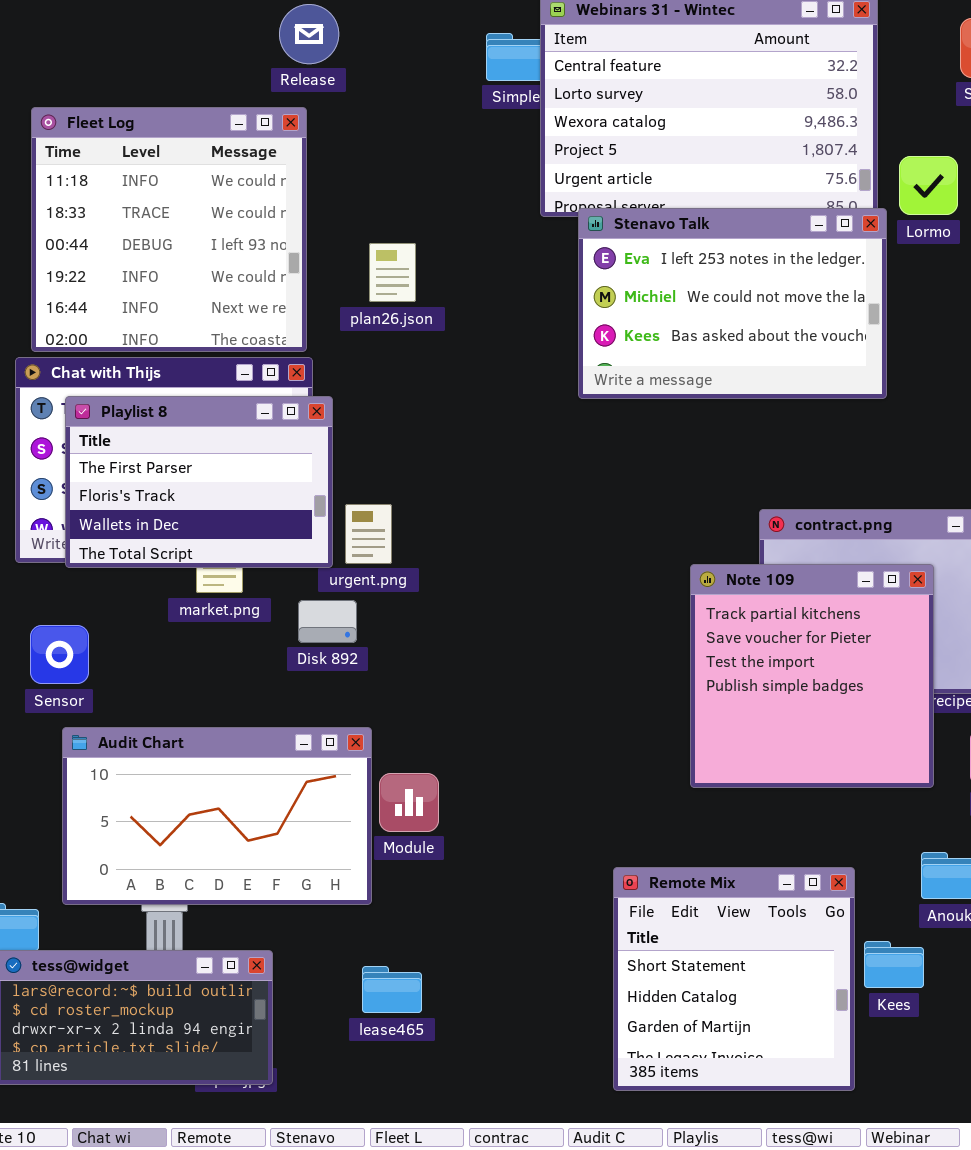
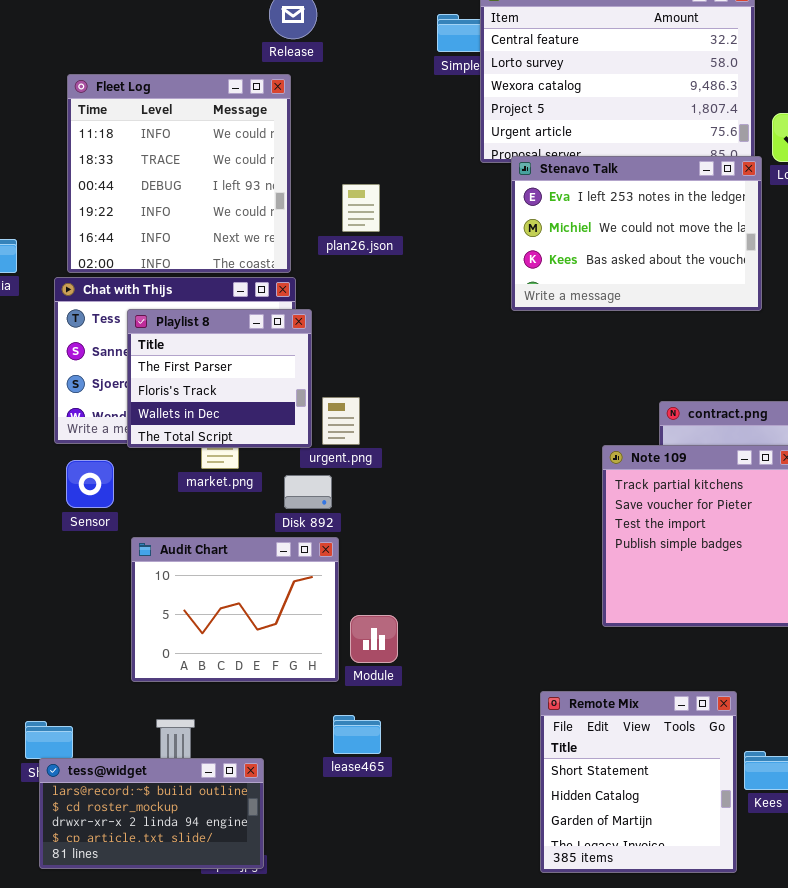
Playlist 8: [65,396,333,568] -> [127,309,312,448], resized
Sensor: [30,625,89,684] -> [66,460,114,508], moved
Audit Chart: [62,727,372,905] -> [131,537,339,682], moved, resized
lease465: [362,966,422,1013] -> [333,715,381,754], moved

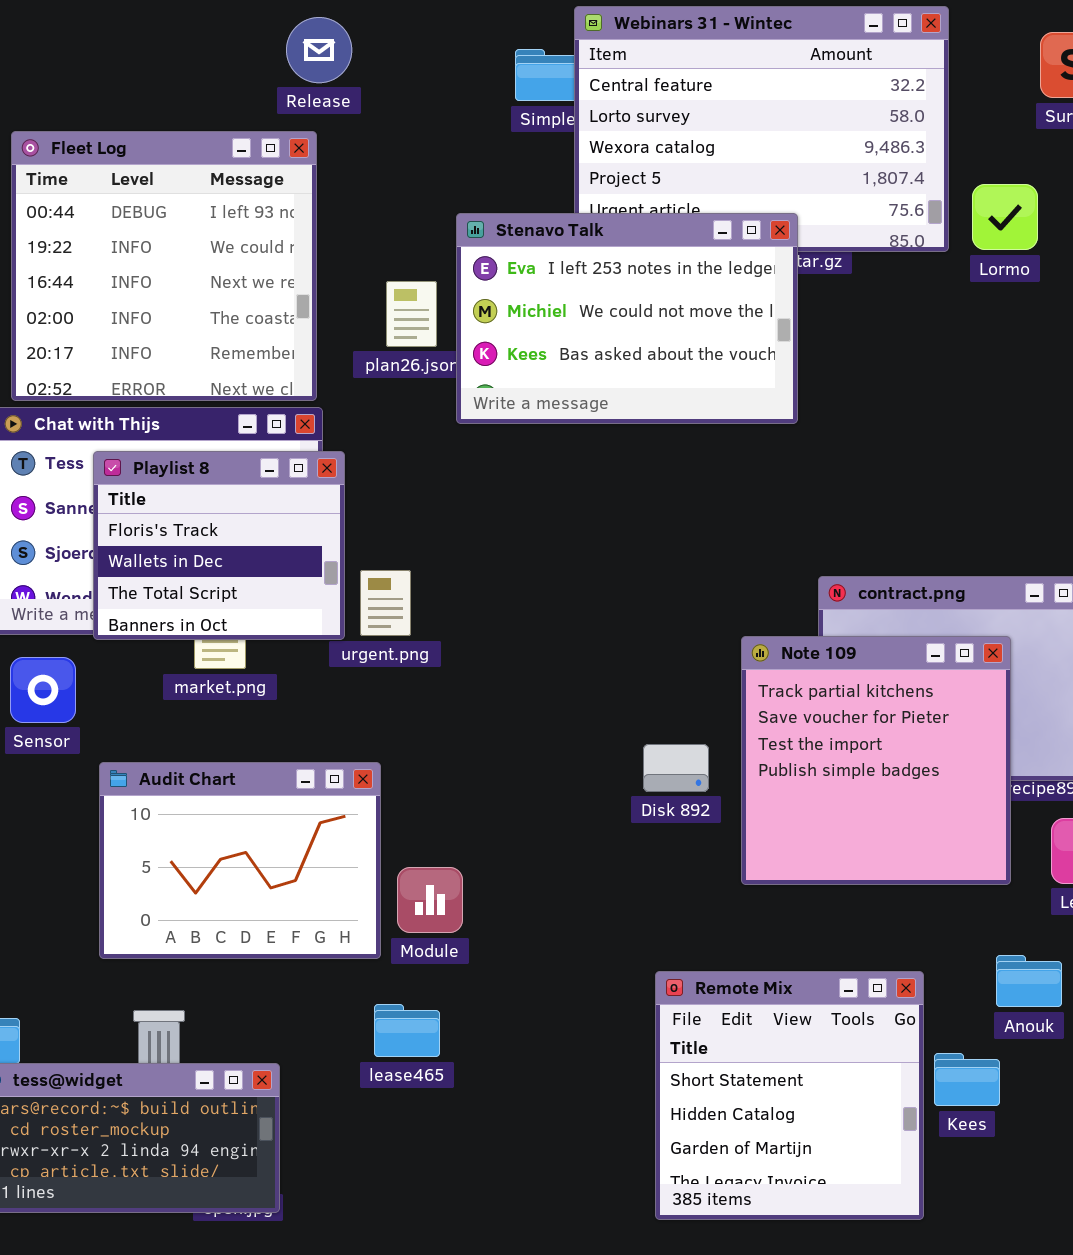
Fleet Log: [67,74,291,273] -> [11,131,317,401], scrolled down 2 rows
Stenavo Talk: [511,156,762,311] -> [456,213,798,424], moved
Playlist 8: [127,309,312,448] -> [93,451,345,640], scrolled down 1 row
Disk 892: [284,475,332,509] -> [643,744,709,792], moved

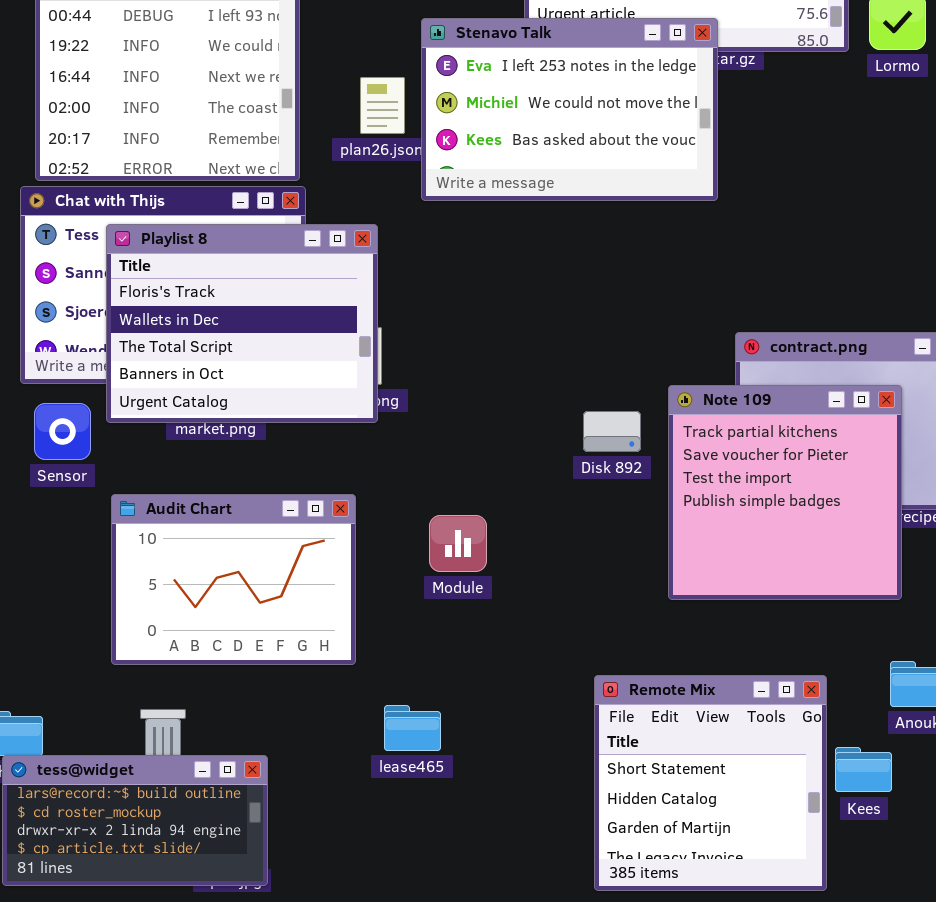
Playlist 8: [93,451,345,640] -> [106,224,378,423], resized
Disk 892: [643,744,709,792] -> [583,411,641,452], moved
Module: [397,867,463,933] -> [429,515,487,572], moved
lease465: [374,1004,440,1057] -> [384,705,441,751], moved

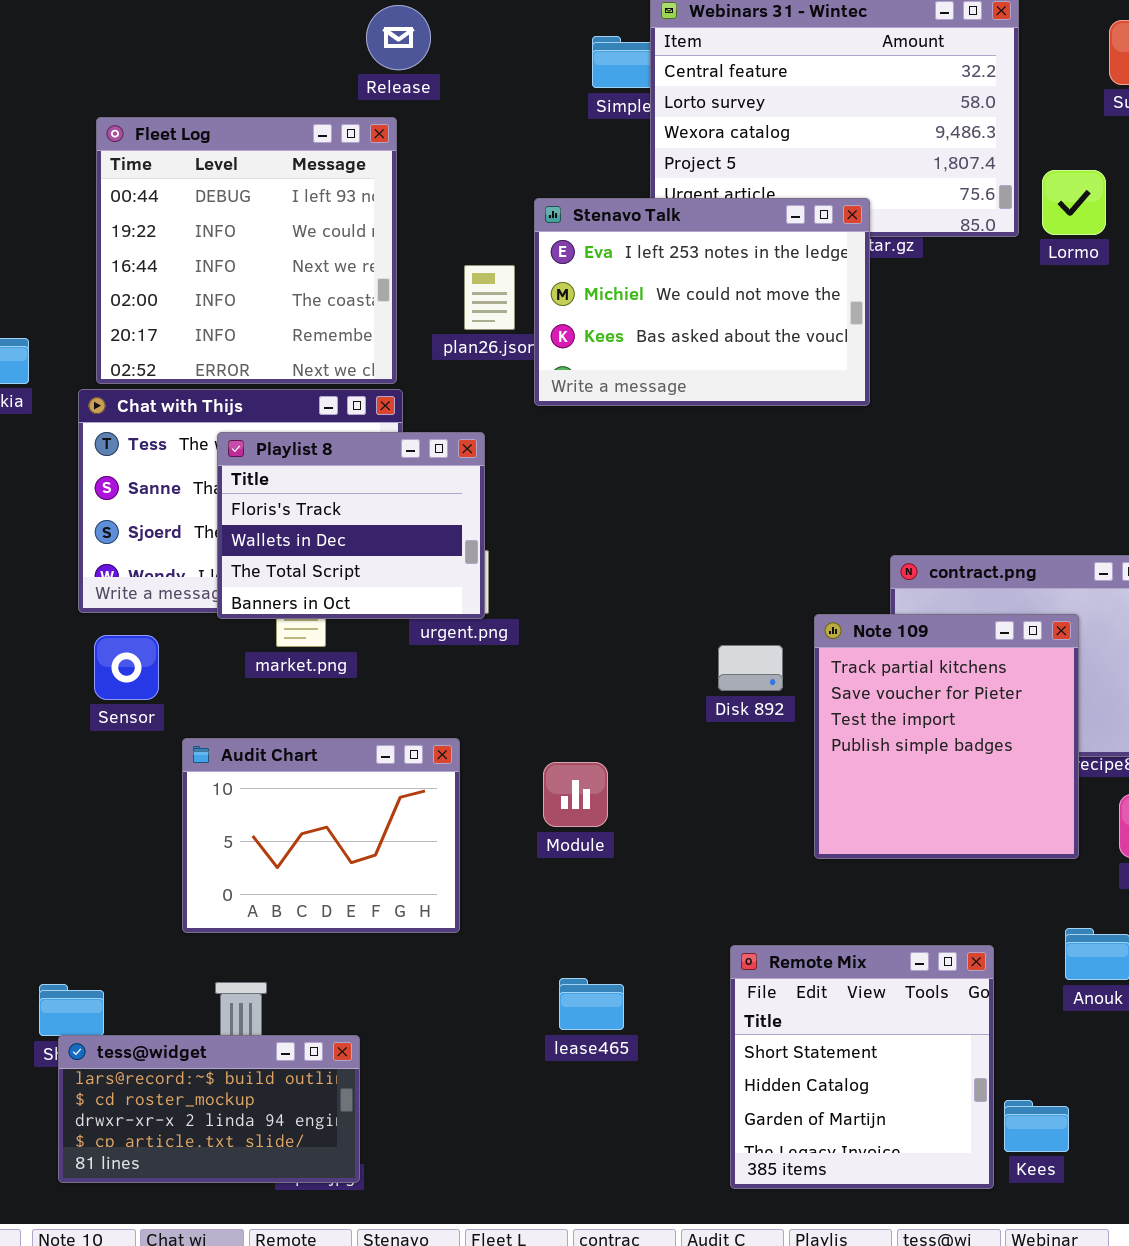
Playlist 8: [106,224,378,423] -> [217,432,485,619], resized
lease465: [384,705,441,751] -> [559,978,624,1030], moved
Kees: [835,747,892,792] -> [1004,1100,1069,1152], moved

